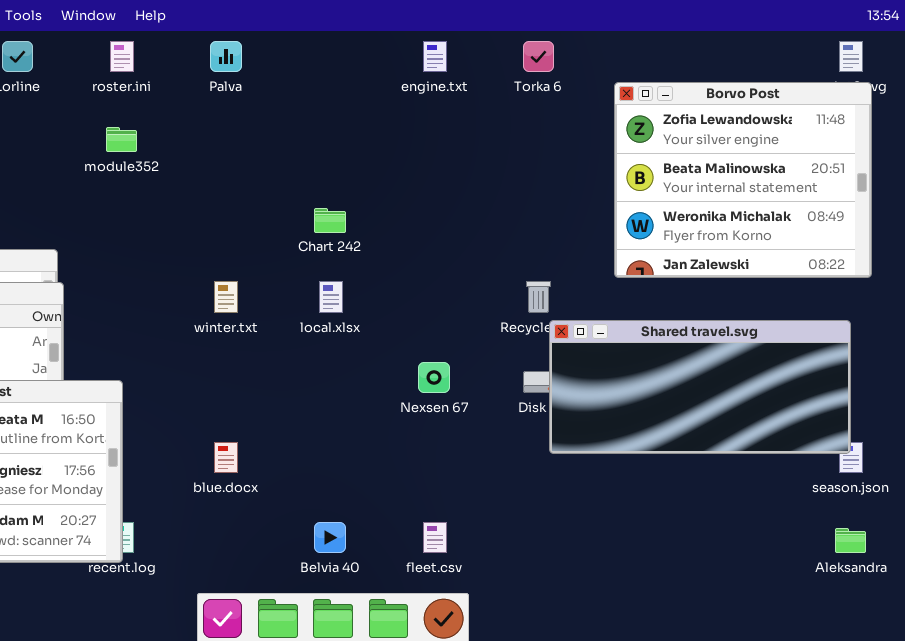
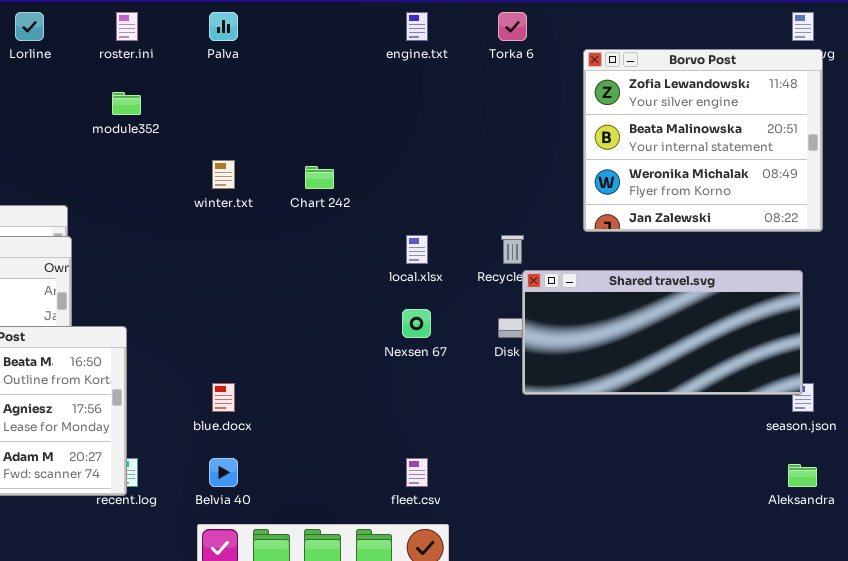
winter.txt: [214,281,238,313] -> [212,160,235,189], moved
local.xlsx: [319,281,343,313] -> [406,235,428,264], moved
Belvia 40: [314,522,346,553] -> [209,458,238,487], moved

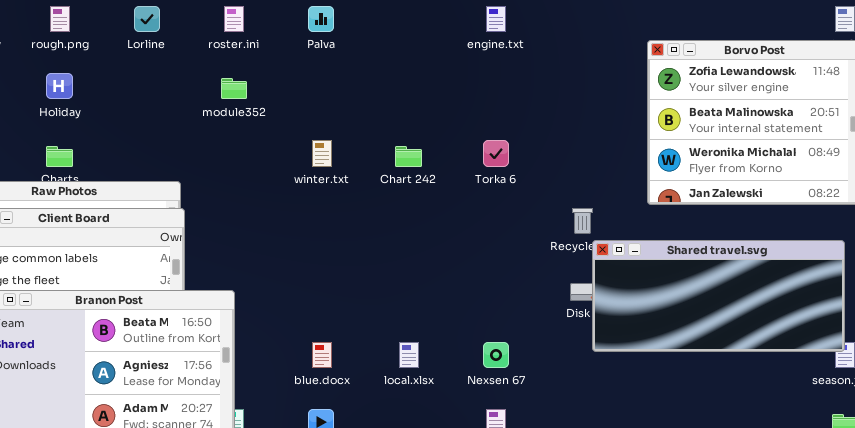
Torka 6: [498,12,527,41] -> [483,140,509,167], moved
local.xlsx: [406,235,428,264] -> [399,342,419,368], moved
Nexsen 67: [402,309,431,338] -> [483,342,509,368], moved

